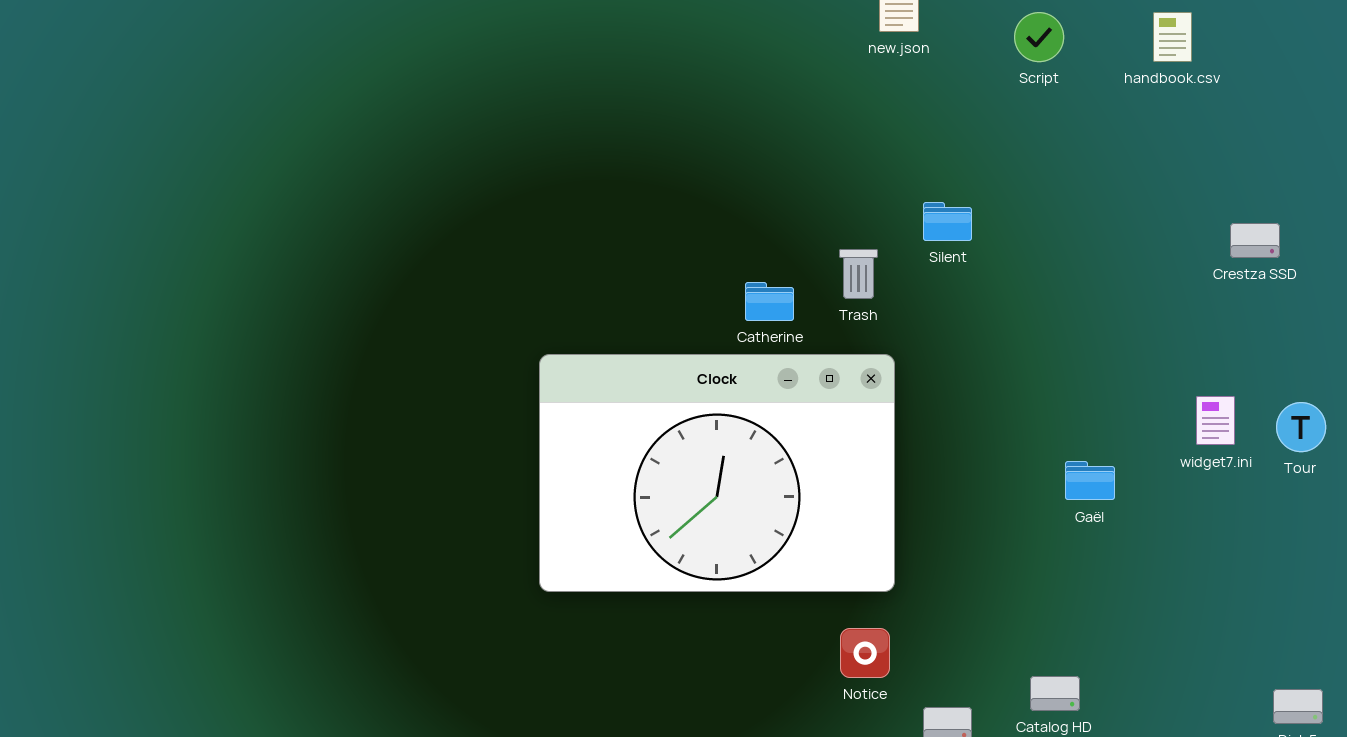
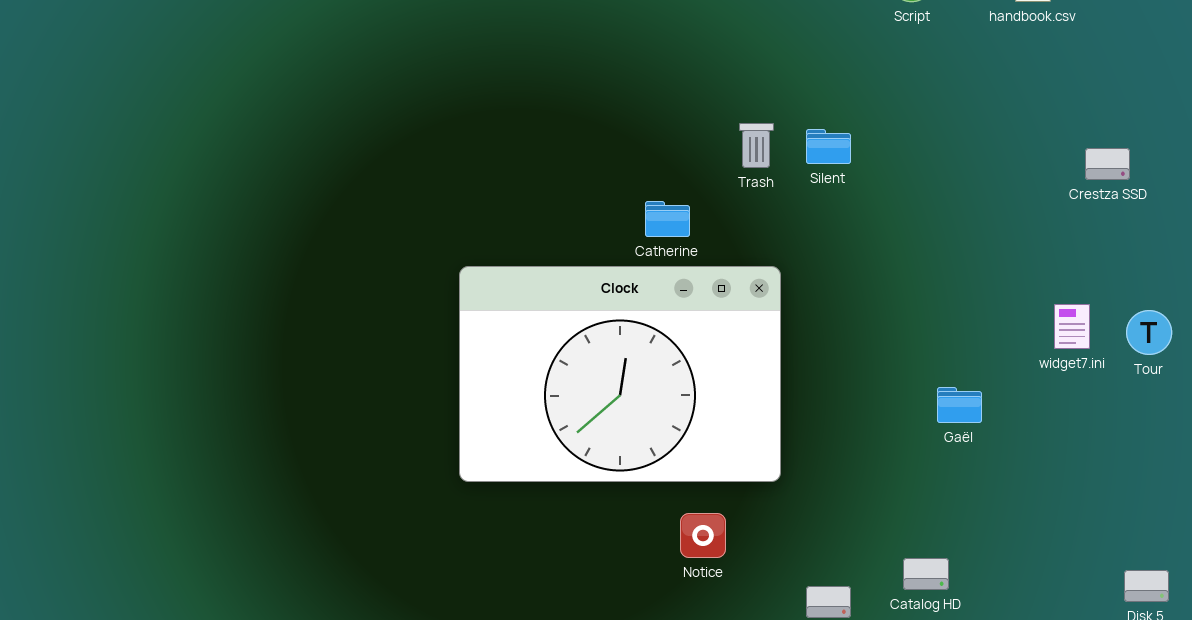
Trash: [839,249,878,299] -> [739,123,774,168], moved
Gaël: [1065,461,1115,500] -> [937,387,982,423], moved
Notice: [840,628,890,678] -> [680,513,726,558], moved

